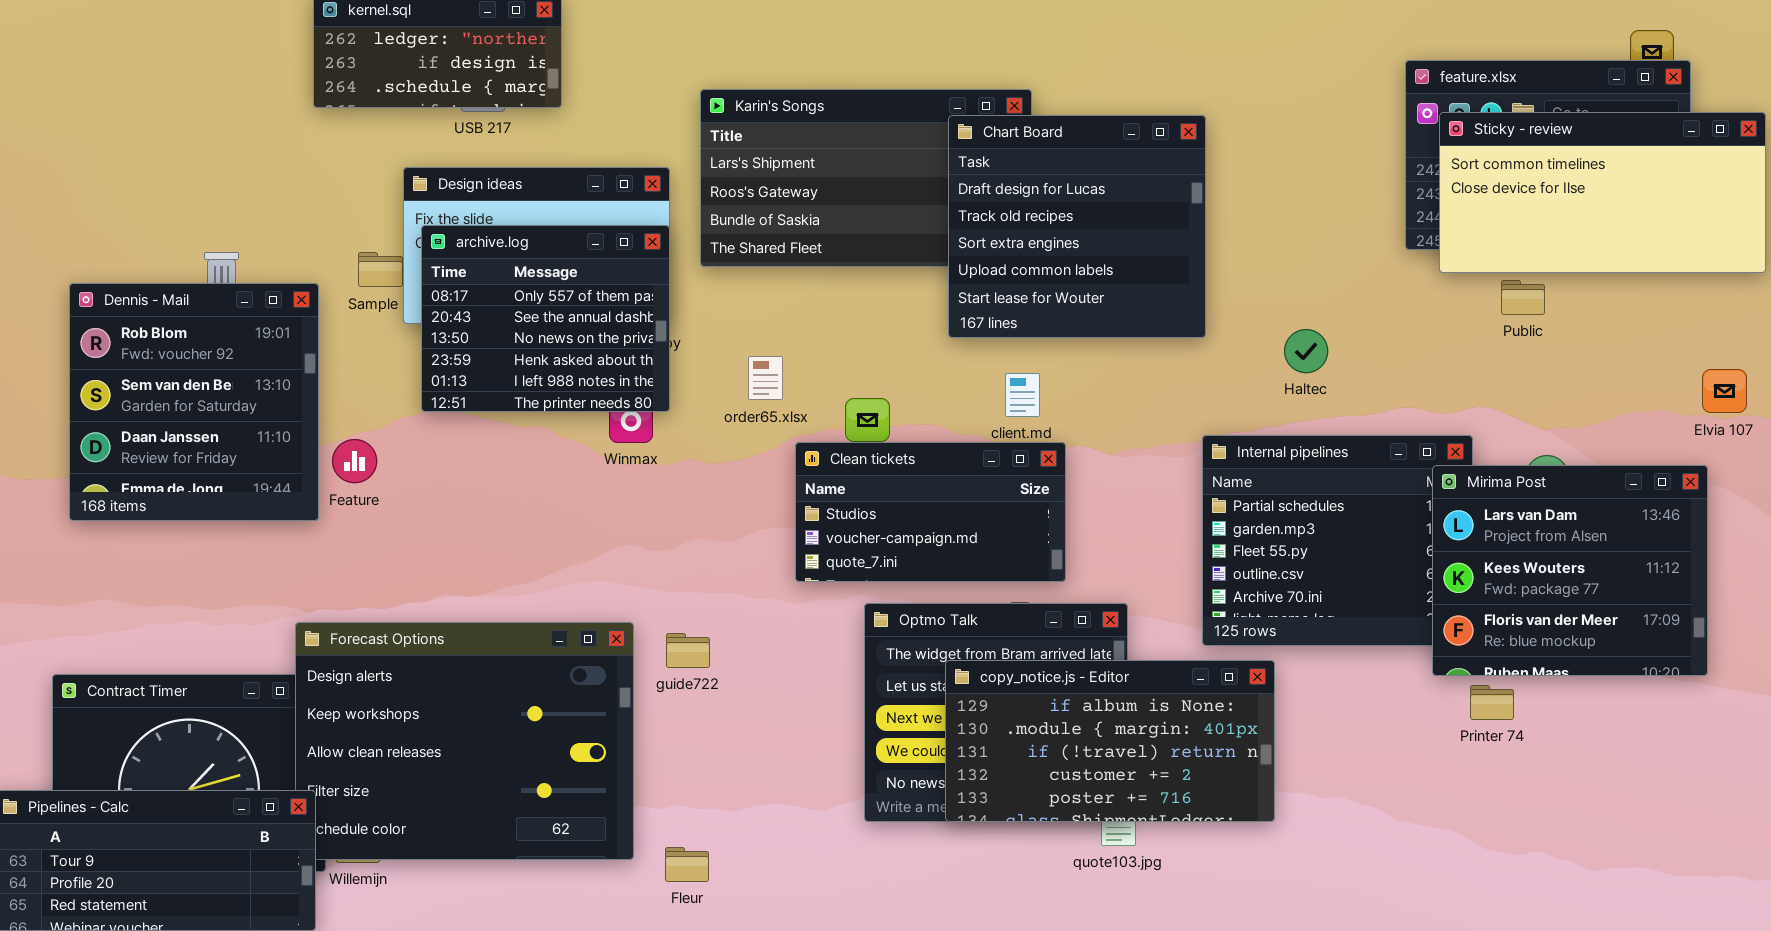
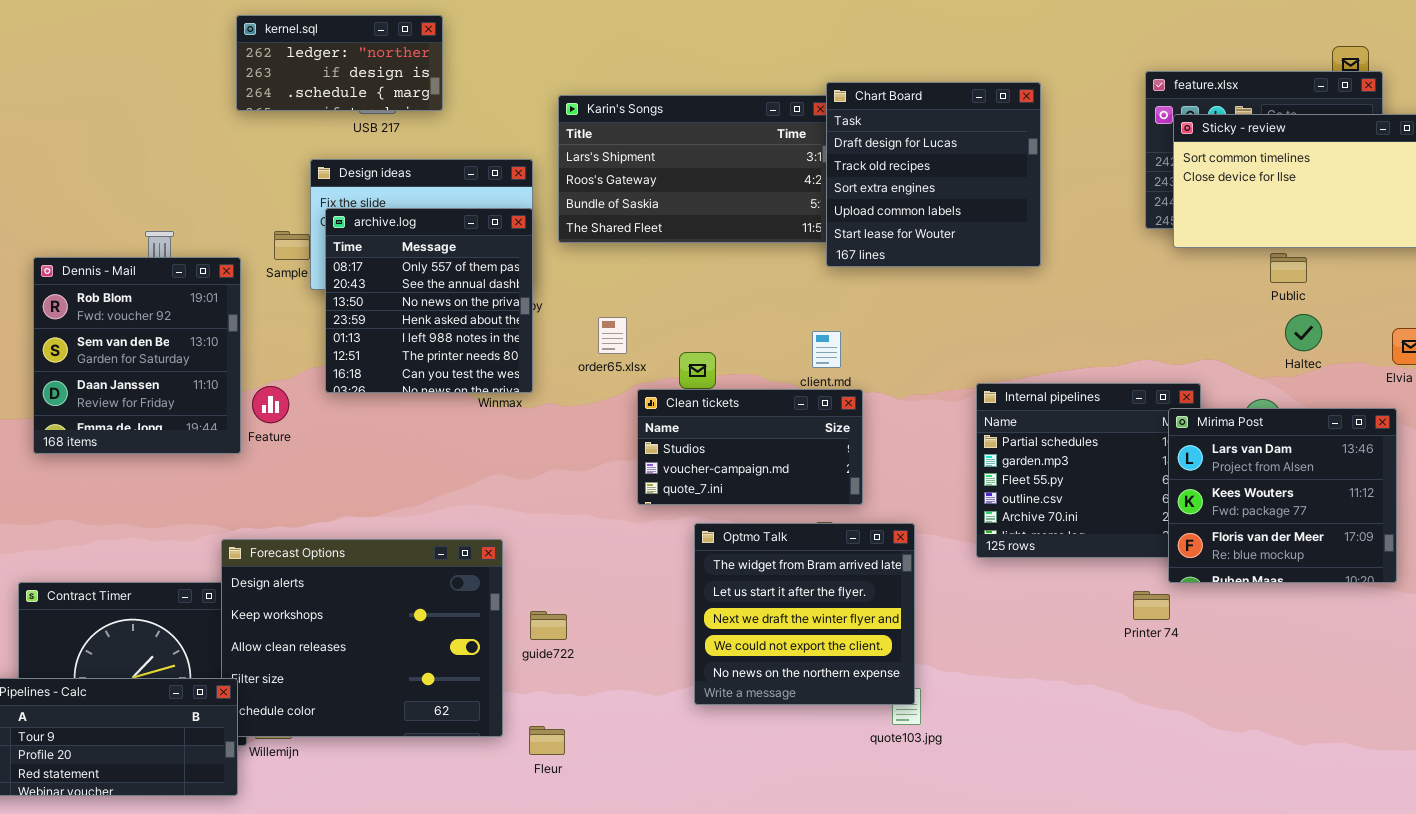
Chart Board: [948,115,1206,338] -> [826,82,1041,267], moved
archive.log: [421,225,670,412] -> [325,208,533,393], resized
Public: [1501,280,1545,315] -> [1270,253,1307,283], moved
Haltec: [1284,329,1328,373] -> [1285,314,1322,351], moved
guide722: [666,633,710,668] -> [530,611,567,640], moved
copy_notice.js - Editor: [945,660,1275,822] -> none, closed
Printer 74: [1470,685,1514,720] -> [1133,591,1170,620], moved

